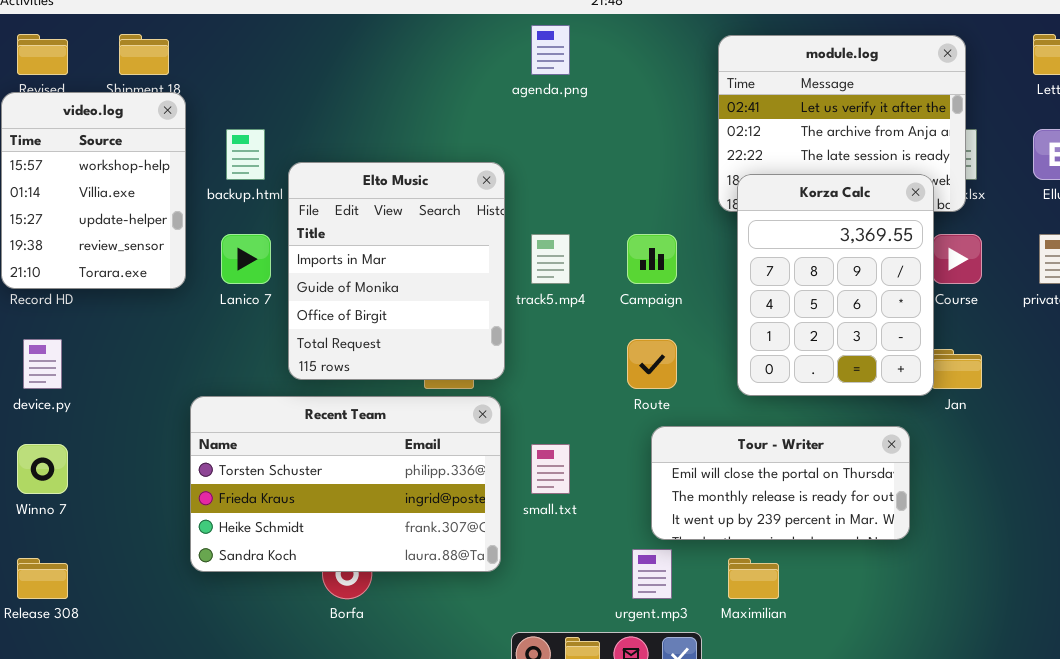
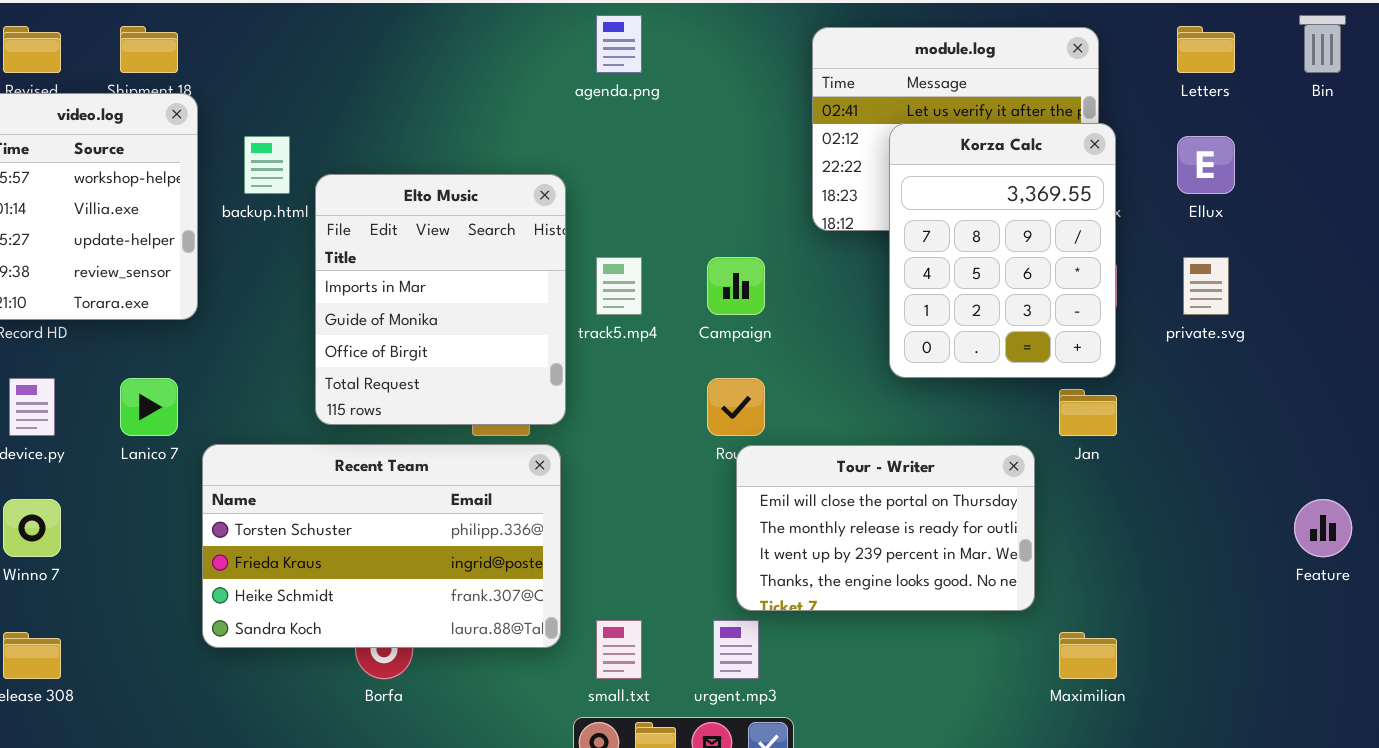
Korza Calc: [737,174,934,396] -> [889,123,1116,378], moved
Lanico 7: [221,234,271,284] -> [120,378,178,436], moved
Tour - Writer: [651,426,910,540] -> [736,445,1035,611], resized
small.txt: [531,444,570,494] -> [596,620,642,679], moved
Maximilian: [728,558,779,599] -> [1059,632,1117,679], moved

